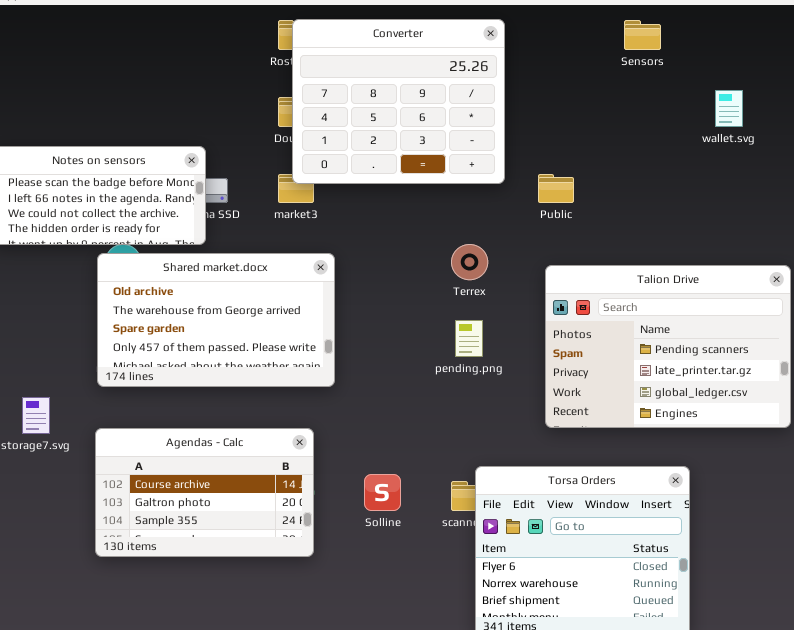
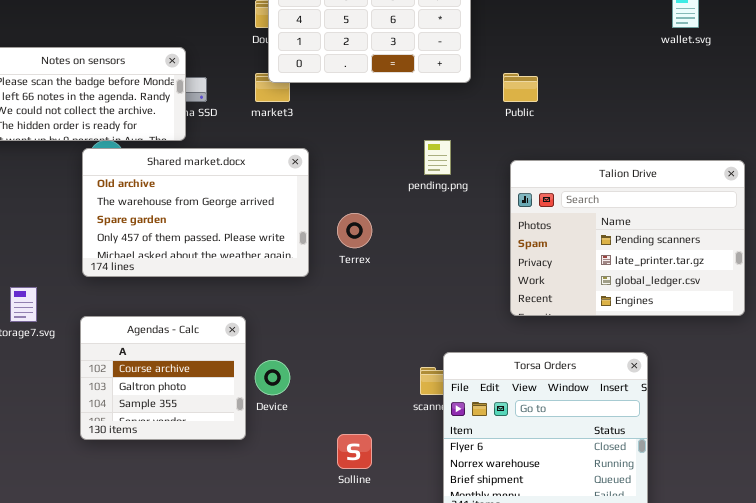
Terrex: [451,244,488,280] -> [337,213,372,248], moved
pending.png: [455,320,483,357] -> [424,140,451,175], moved
Agendas - Calc: [95,428,314,557] -> [80,316,246,440], resized
Solline: [364,474,401,511] -> [337,434,372,469], moved

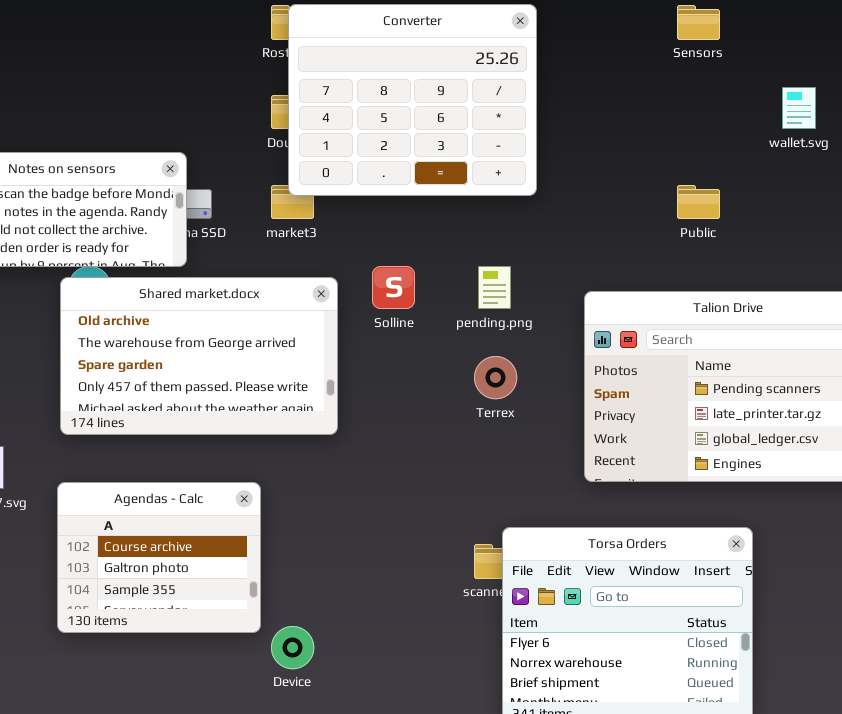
Public: [503,73,538,102] -> [677,185,720,219], moved
Terrex: [337,213,372,248] -> [474,356,517,399], moved
Device: [255,360,290,395] -> [271,626,314,669], moved
Solline: [337,434,372,469] -> [372,266,415,309], moved

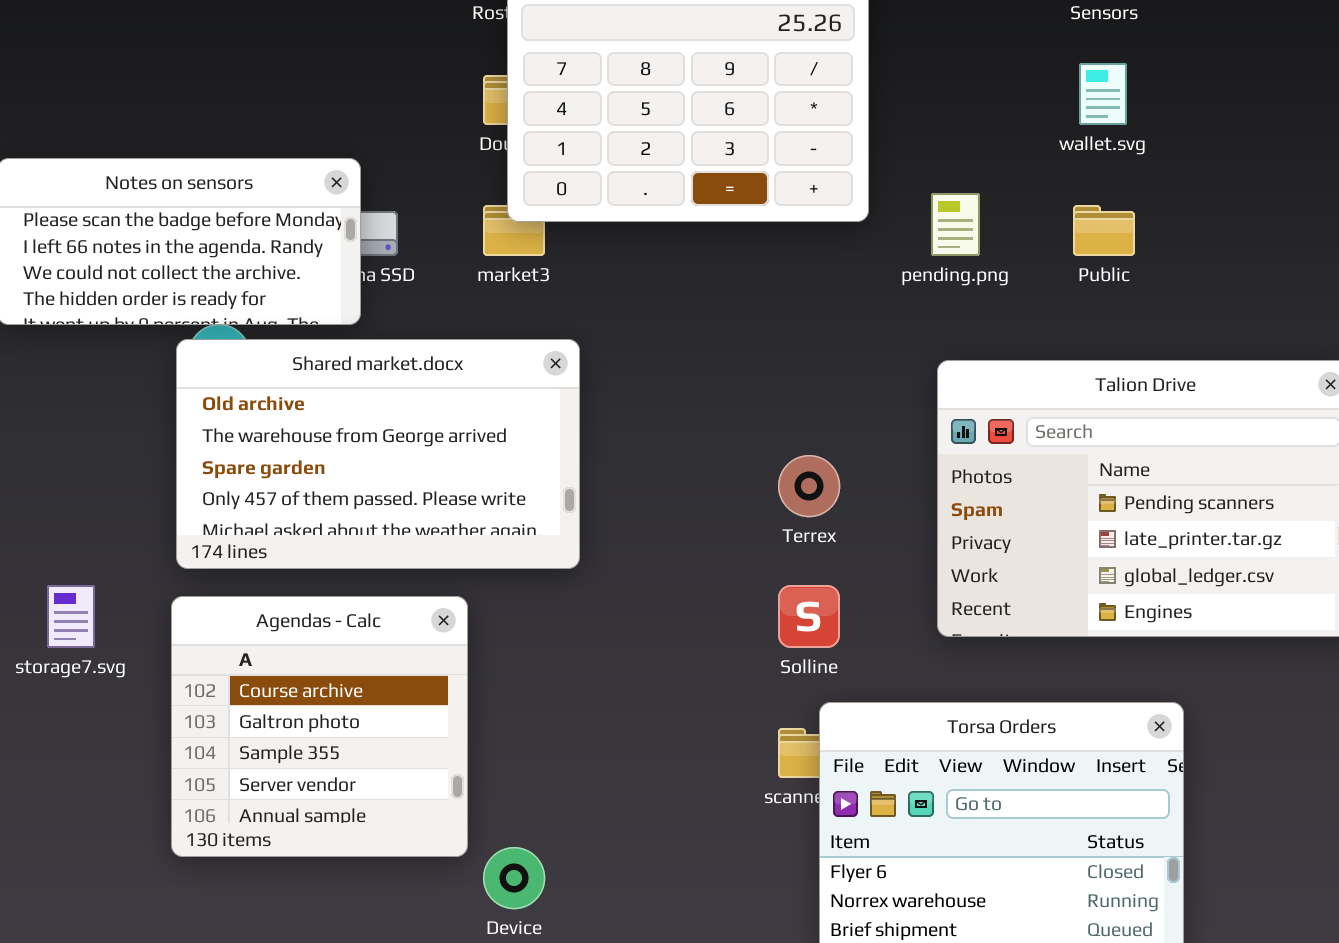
wallet.svg: [782,87,816,129] -> [1079,63,1127,125], moved
Solline: [372,266,415,309] -> [778,585,840,648], moved
pending.png: [478,266,511,309] -> [931,193,980,256], moved
Agendas - Calc: [57,482,261,633] -> [171,596,468,857], resized

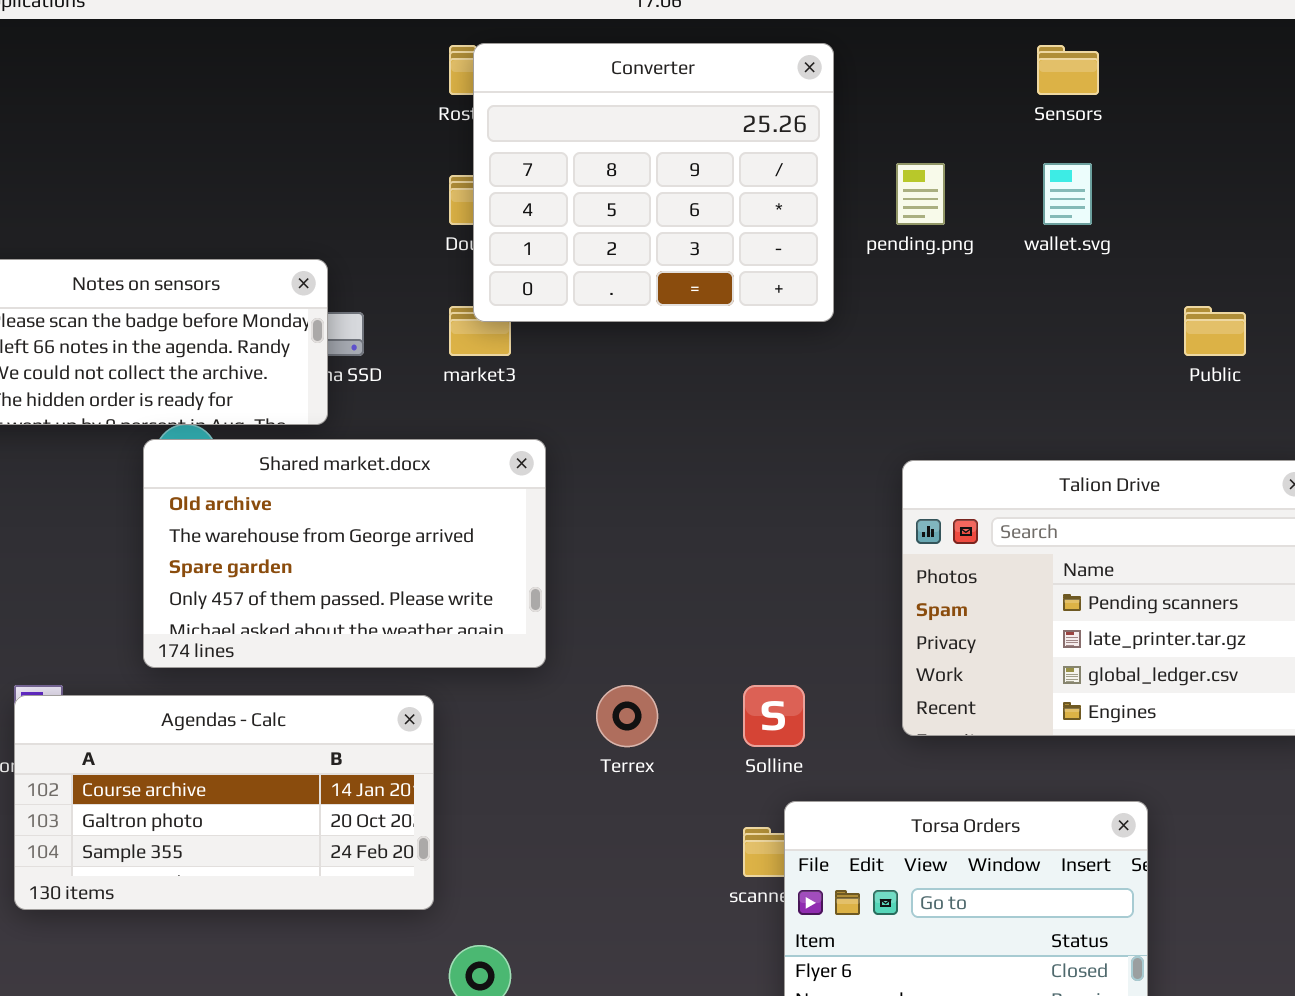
pending.png: [931,193,980,256] -> [896,163,945,225], moved
Public: [1073,205,1135,256] -> [1184,306,1246,356], moved
Terrex: [778,455,840,517] -> [596,685,658,747], moved
Agendas - Calc: [171,596,468,857] -> [14,695,434,910], resized

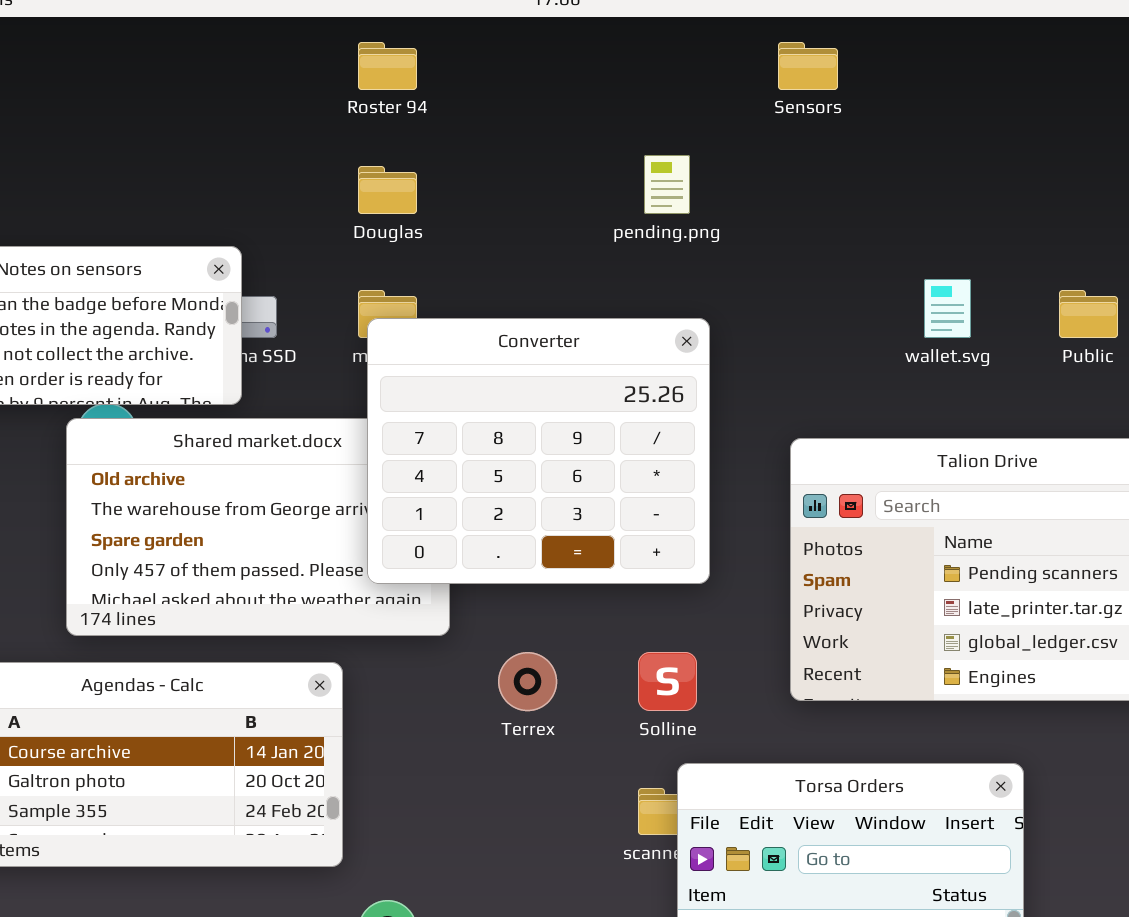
Converter: [473,43,834,322] -> [367,318,710,584], moved
Sensors: [1037,45,1099,95] -> [778,42,838,90], moved
pending.png: [896,163,945,225] -> [644,155,690,214], moved
wallet.svg: [1043,163,1092,225] -> [924,279,971,338], moved

